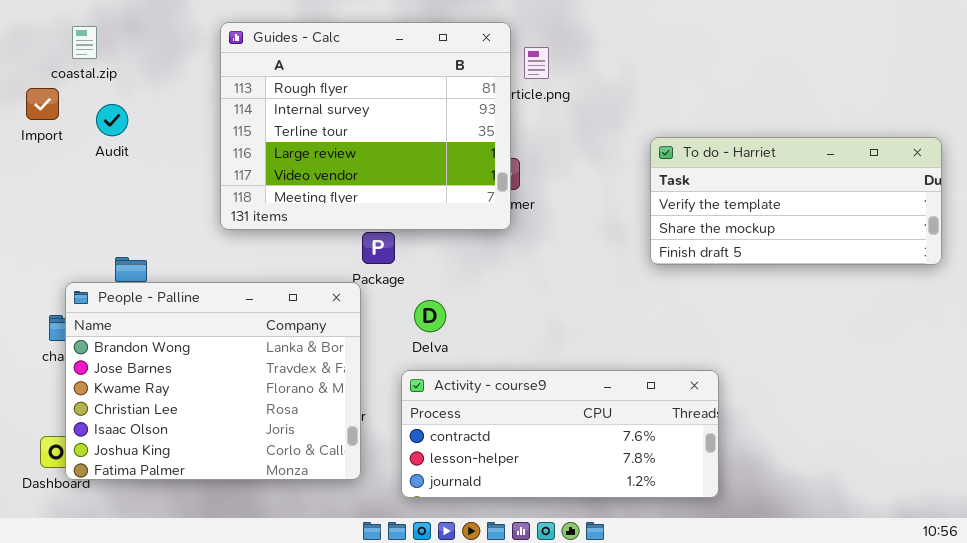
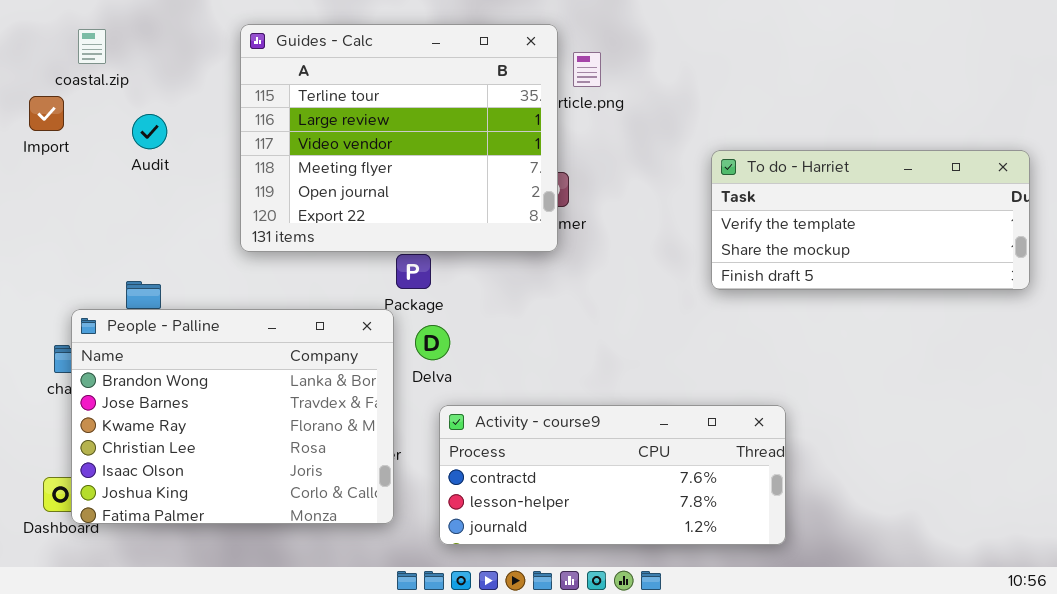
Guides - Calc: [220,22,511,230] -> [240,24,558,252], scrolled down 2 rows
Audit: [96,104,128,136] -> [132,114,167,149], moved
Delva: [414,300,446,332] -> [415,325,450,360], moved

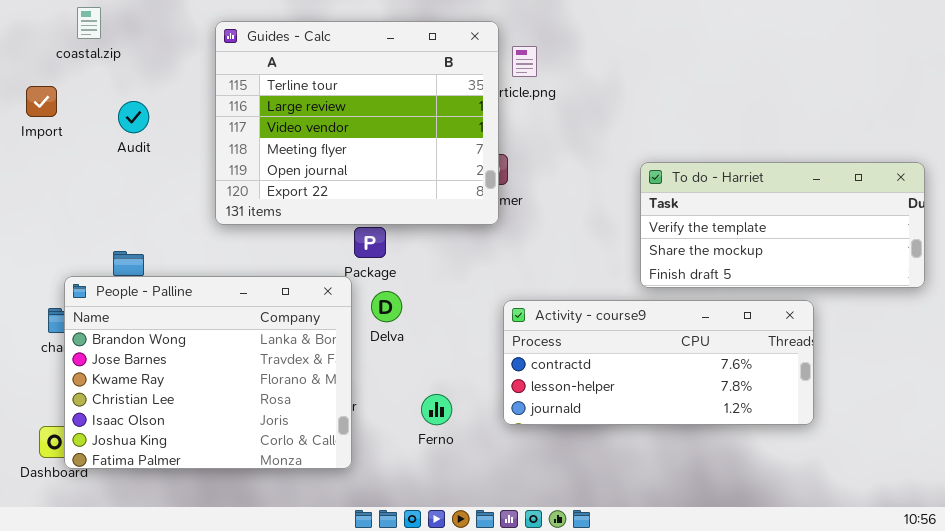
coastal.zip: [78,29,106,64] -> [77,7,101,39], moved
To do - Harriet: [711,150,1030,290] -> [640,162,925,288], moved
Activity - course9: [439,405,786,545] -> [503,300,814,425], moved

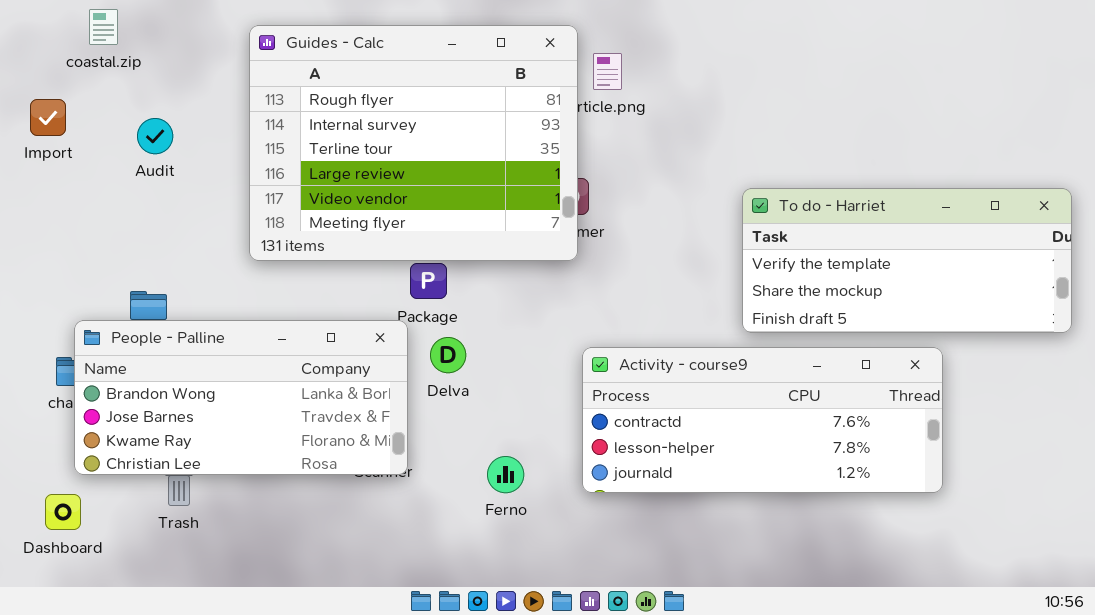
Guides - Calc: [215,21,499,225] -> [249,25,578,261], scrolled up 2 rows
People - Palline: [64,276,352,469] -> [74,320,408,475], resized

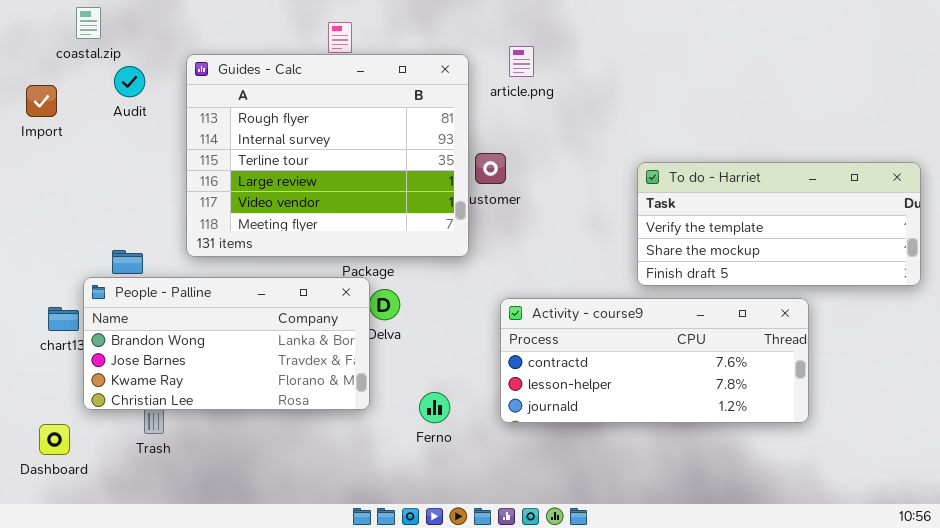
Guides - Calc: [249,25,578,261] -> [186,54,469,257], moved
Audit: [137,118,173,154] -> [114,66,145,97], moved
People - Palline: [74,320,408,475] -> [83,277,370,410], moved

